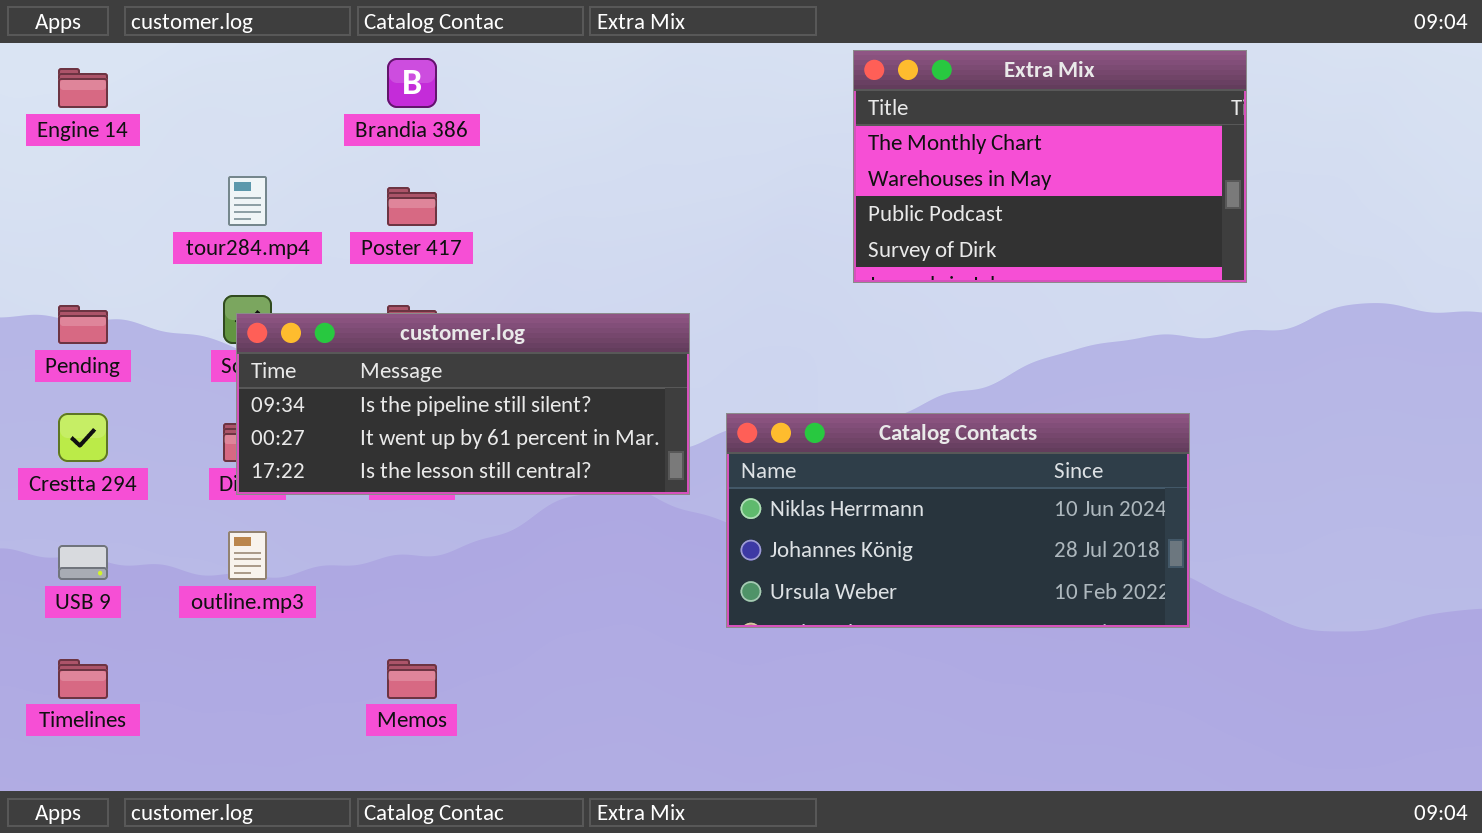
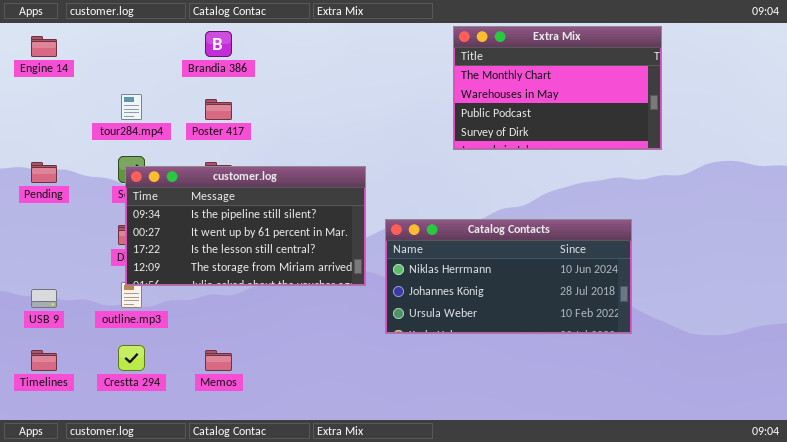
customer.log: [236,313,690,495] -> [125,166,366,286], resized
Crestta 294: [58,413,108,462] -> [118,345,145,371], moved

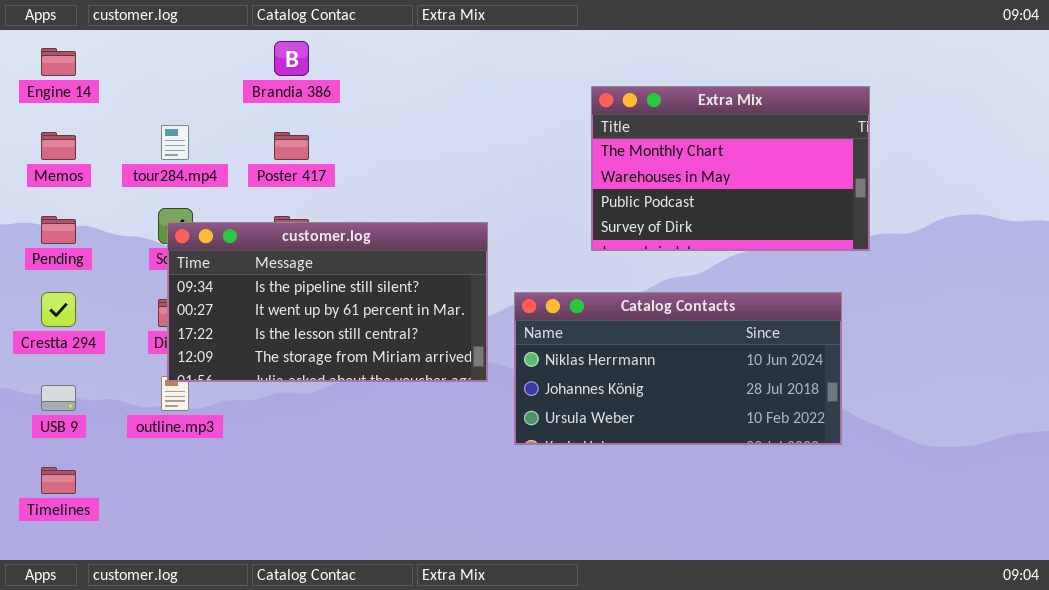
Extra Mix: [453,26,662,150] -> [591,86,870,251], moved
Crestta 294: [118,345,145,371] -> [41,292,76,327], moved
Memos: [205,350,232,371] -> [41,132,76,160], moved

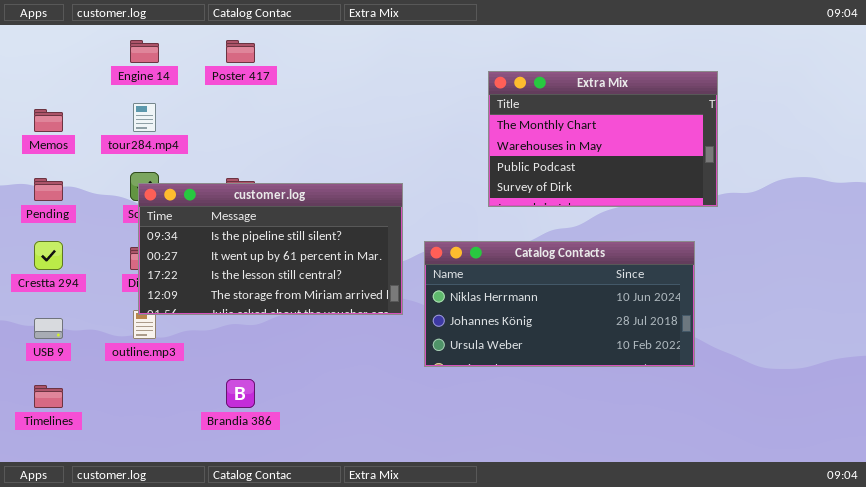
Brandia 386: [274,41,309,76] -> [226,379,255,408], moved
Engine 14: [41,48,76,76] -> [130,40,159,63], moved
Poster 417: [274,132,309,160] -> [226,40,255,63], moved

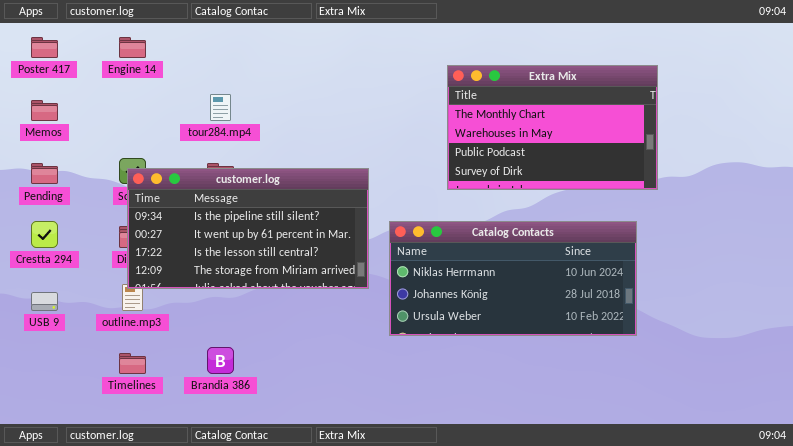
Poster 417: [226,40,255,63] -> [31,37,58,58], moved
tour284.mp4: [133,103,156,132] -> [210,94,231,121], moved
Timelines: [34,385,63,408] -> [119,353,146,374], moved

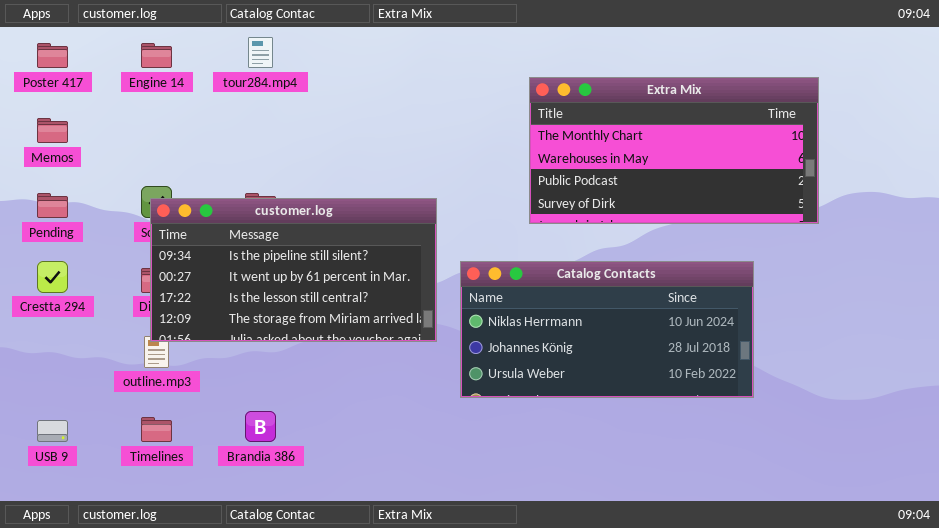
Extra Mix: [447,65,658,190] -> [529,77,819,224], resized
tour284.mp4: [210,94,231,121] -> [248,37,273,68], moved
USB 9: [31,292,58,311] -> [37,420,68,442], moved

